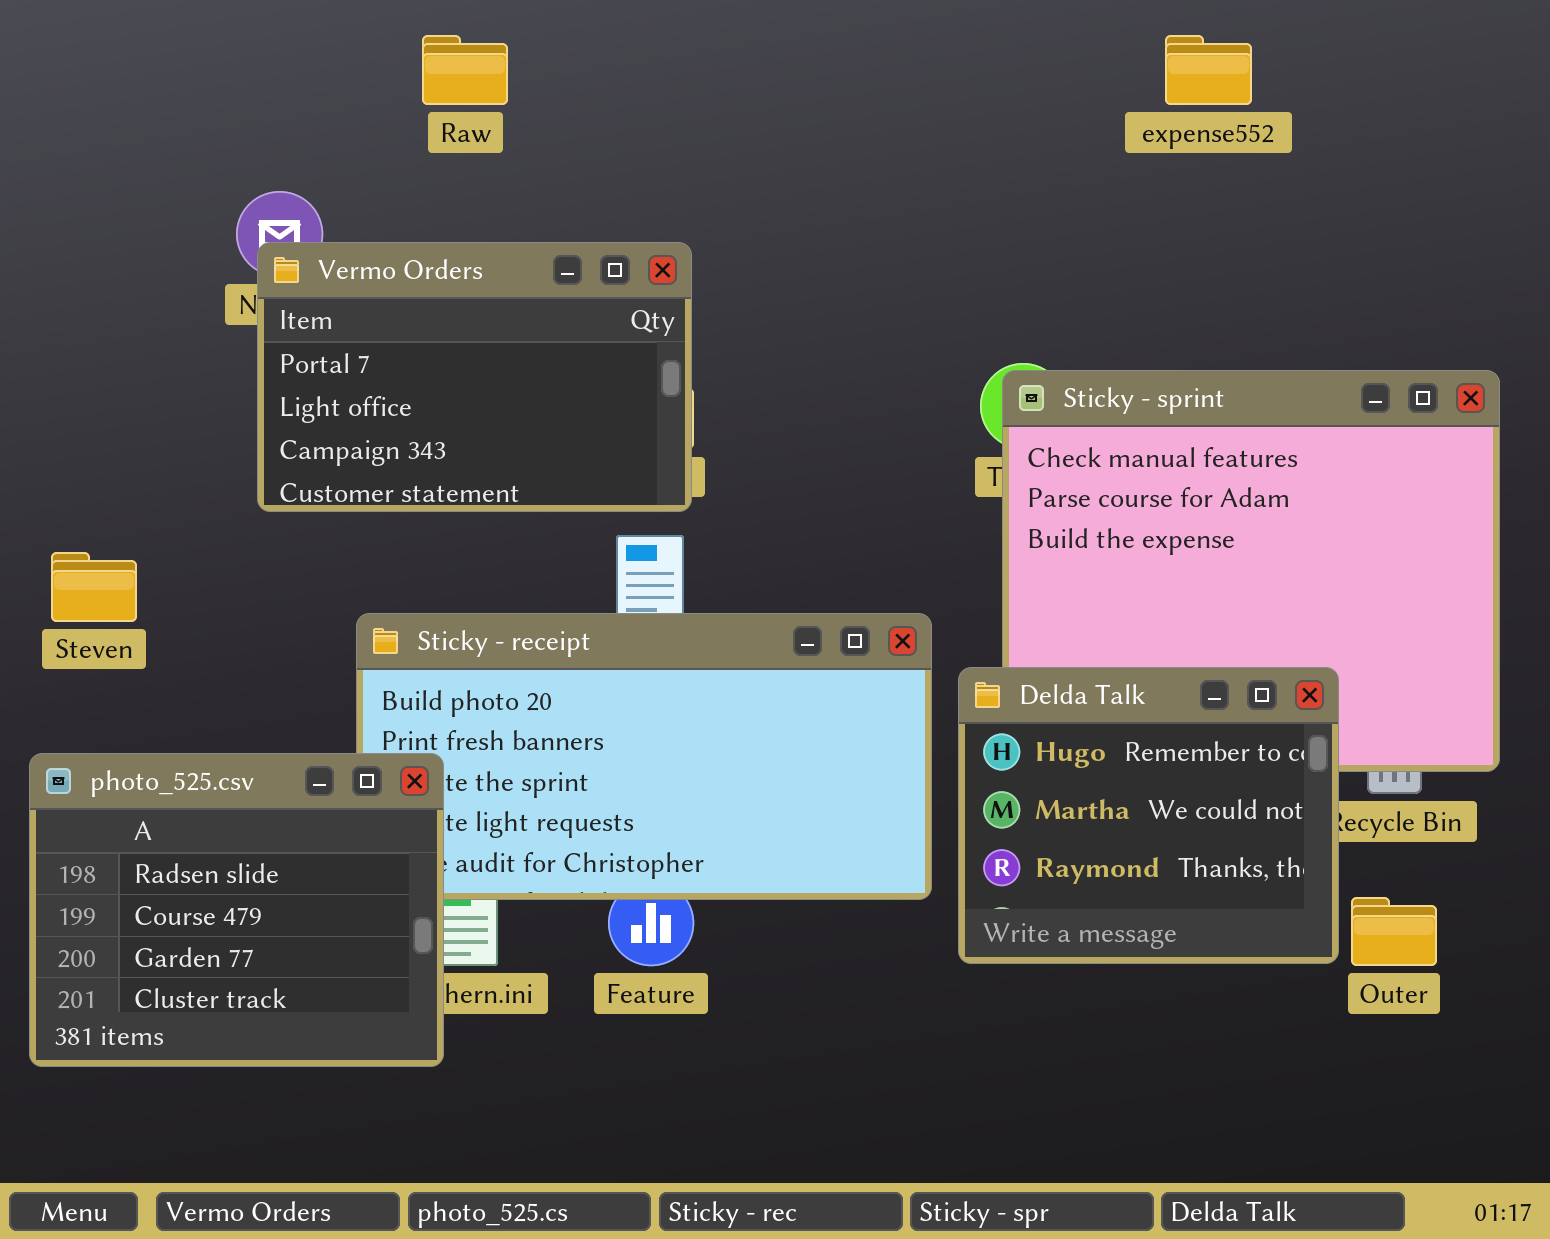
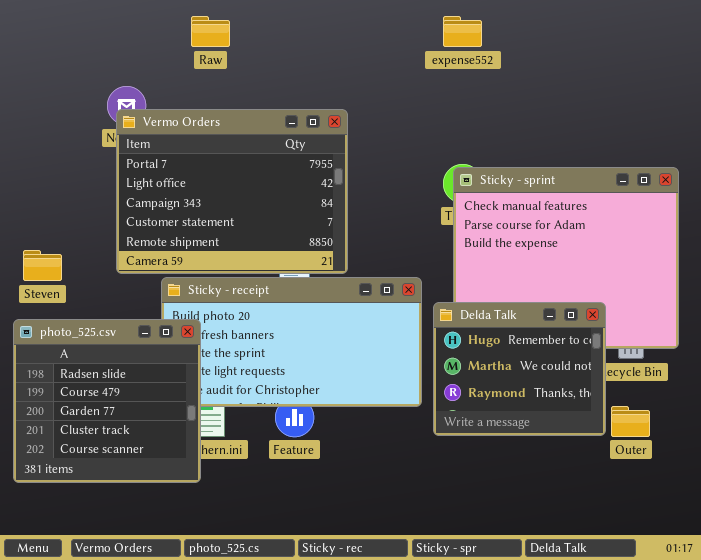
expense552: [1165,35,1252,105] -> [443,16,482,47], moved
Vermo Orders: [257,242,692,512] -> [116,109,348,274], resized
photo_525.csv: [29,753,444,1067] -> [13,319,201,483], resized

